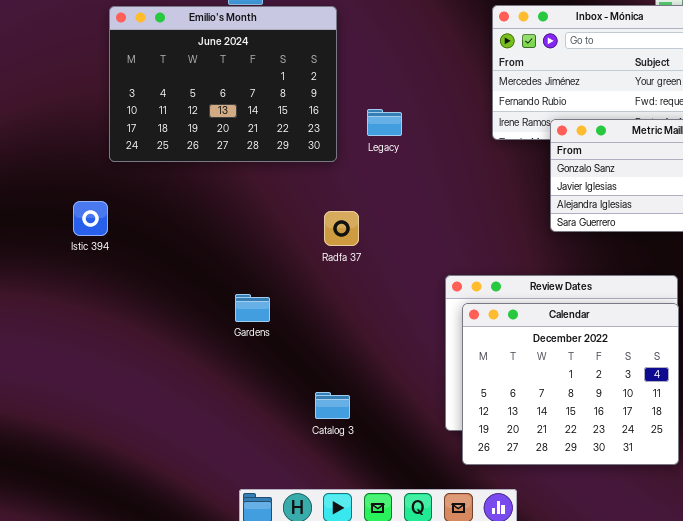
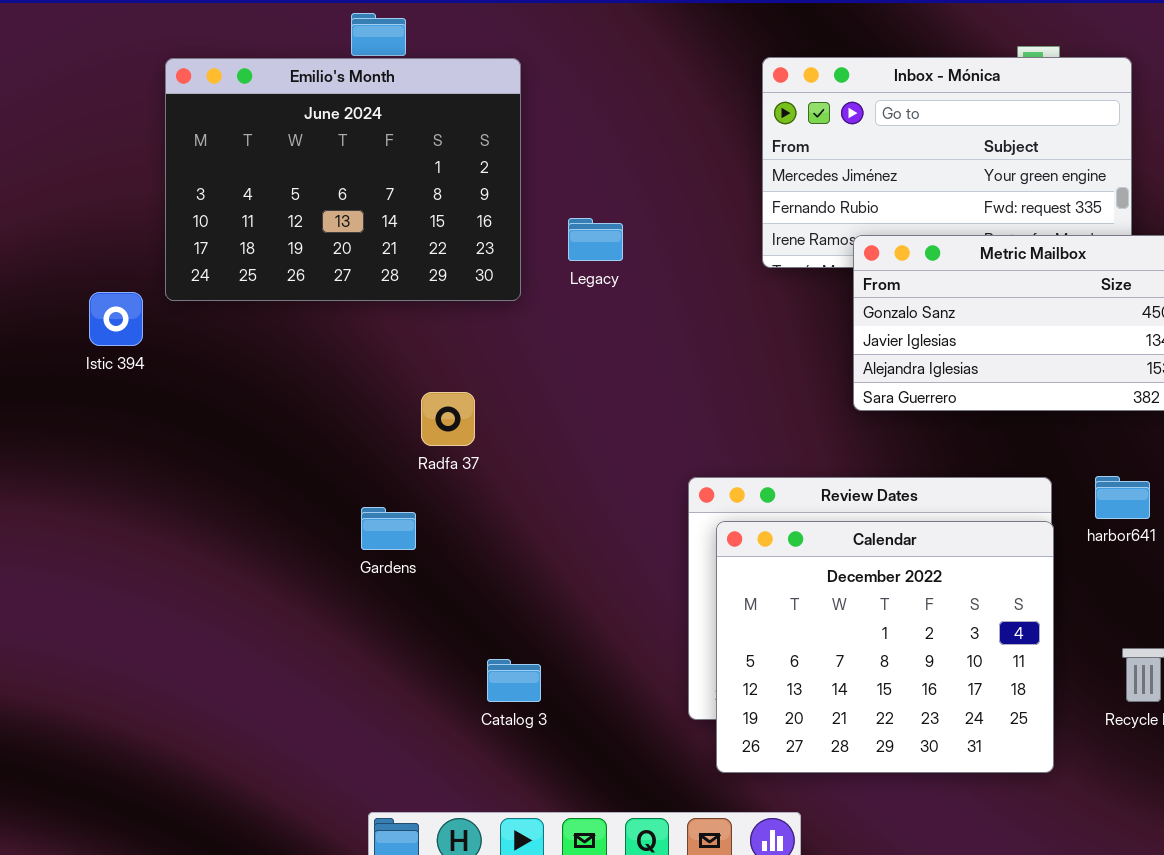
Istic 394: [73,201,108,236] -> [89,292,143,346], moved
Radfa 37: [324,211,359,246] -> [421,392,475,446], moved

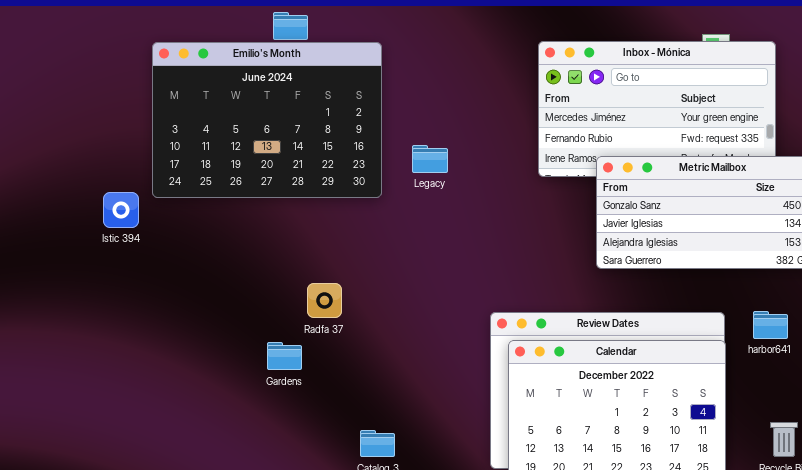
Radfa 37: [421,392,475,446] -> [307,283,342,318], moved
Gardens: [361,507,416,550] -> [267,342,302,370], moved

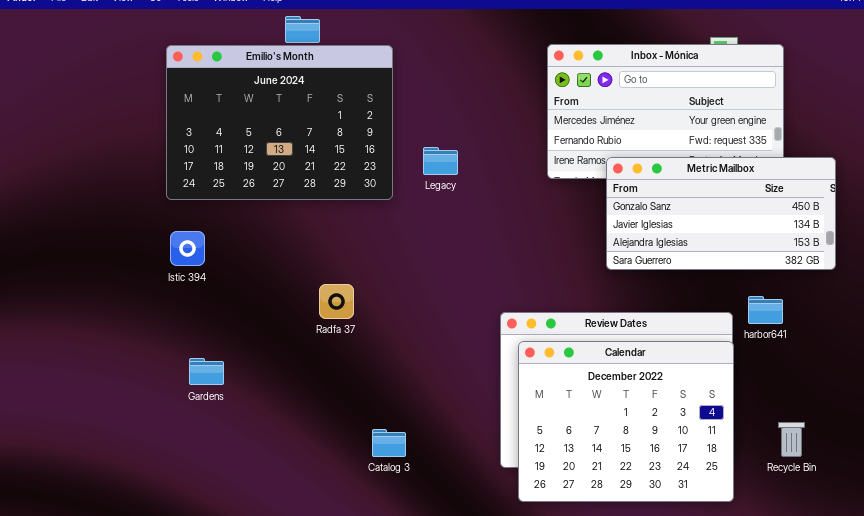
Istic 394: [103,192,139,228] -> [170,231,205,266], moved
harbor641: [753,311,788,339] -> [748,296,783,324], moved
Gardens: [267,342,302,370] -> [189,358,224,385], moved

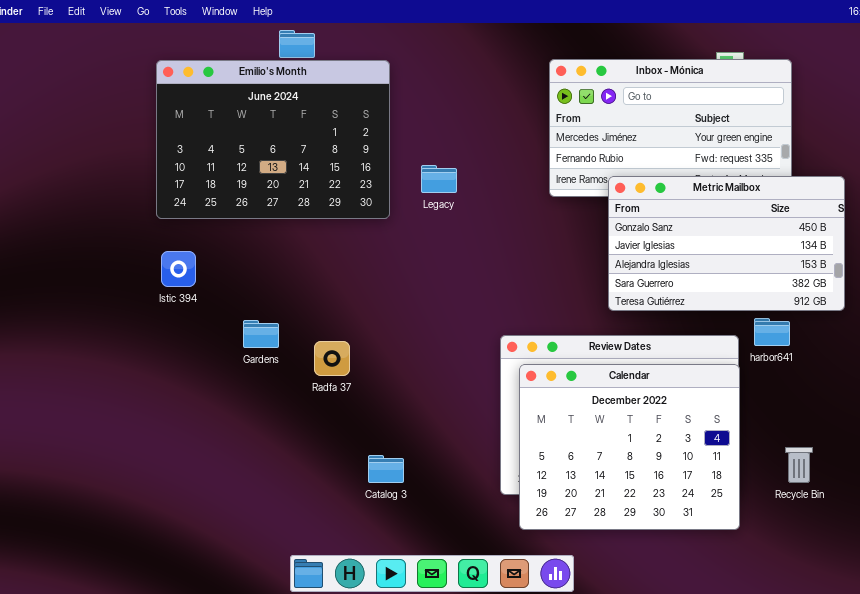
Metric Mailbox: [606,157,836,270] -> [608,176,845,311], resized
Radfa 37: [319,284,354,319] -> [314,341,350,376], moved
Gardens: [189,358,224,385] -> [243,320,279,348], moved

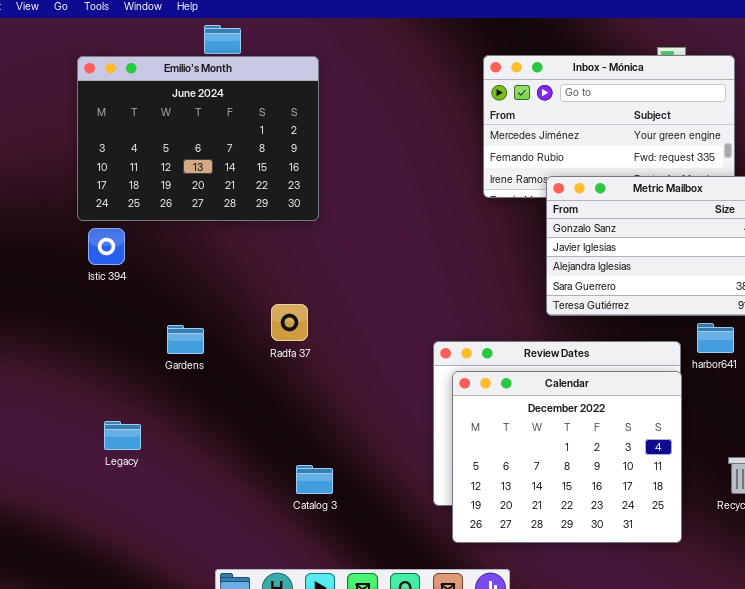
Legacy: [421,165,457,193] -> [104,421,141,450], moved
Istic 394: [161,251,196,287] -> [88,228,125,265], moved
Radfa 37: [314,341,350,376] -> [271,304,308,341], moved

